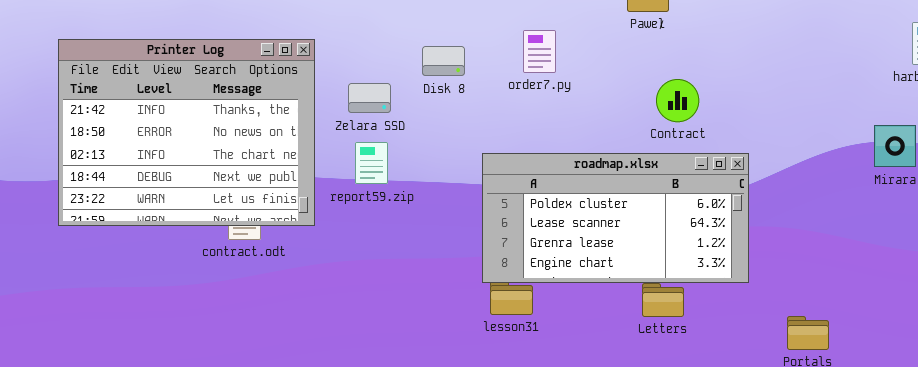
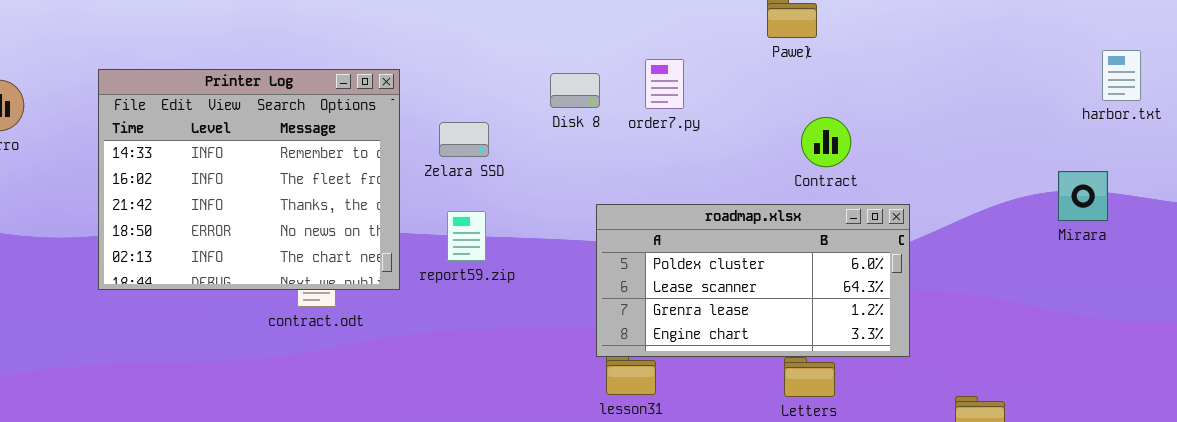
Printer Log: [58,39,315,226] -> [98,69,400,290], scrolled up 2 rows
Disk 8: [422,46,465,76] -> [550,73,600,108], moved
report59.zip: [355,142,388,184] -> [447,211,486,261], moved

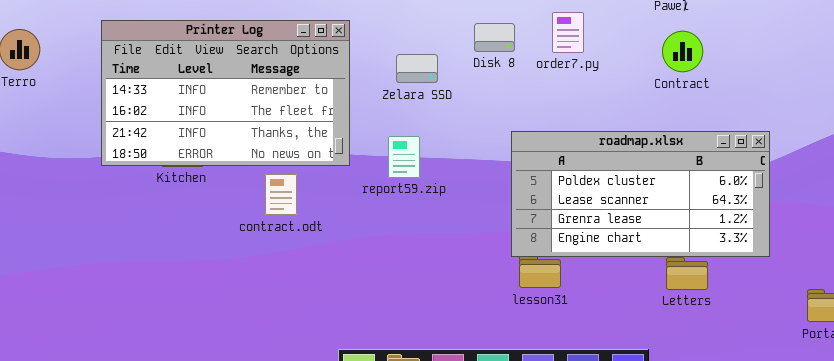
Printer Log: [98,69,400,290] -> [101,20,350,166], resized
Contract: [801,117,851,167] -> [662,31,703,72], moved
Zelara SSD: [439,122,489,157] -> [396,54,438,83], moved

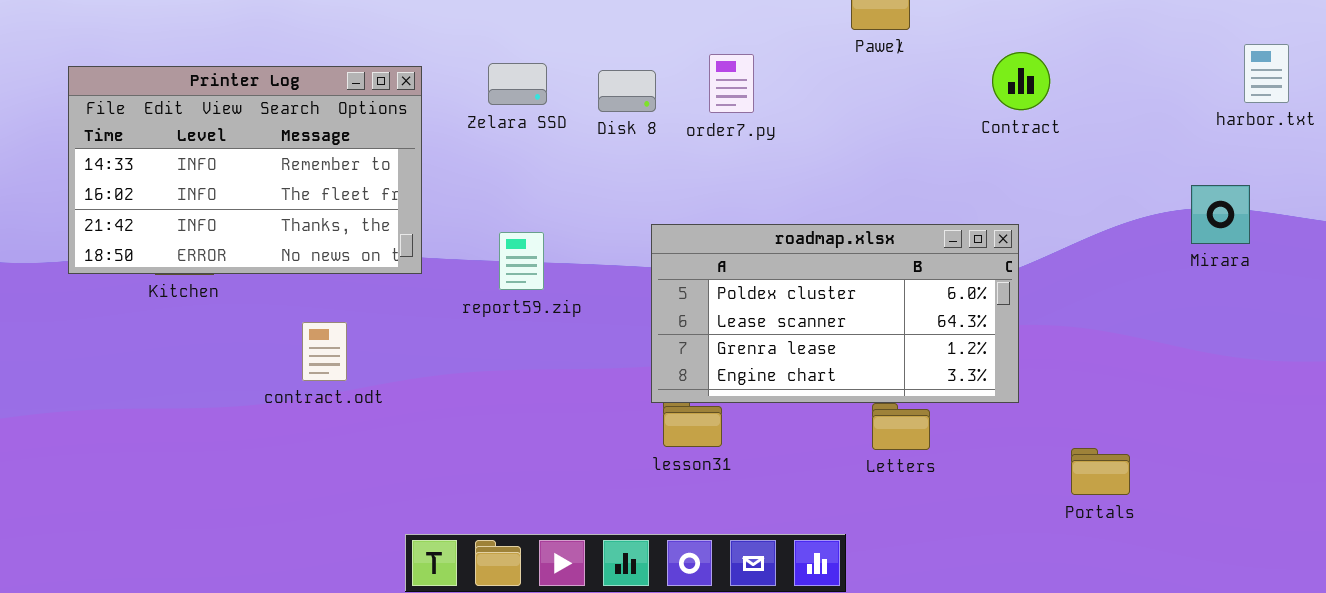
Contract: [662,31,703,72] -> [992,52,1050,110], moved
Zelara SSD: [396,54,438,83] -> [488,63,547,105], moved
report59.zip: [388,136,420,178] -> [499,232,544,290], moved
contract.odt: [265,174,297,215] -> [302,322,347,381], moved

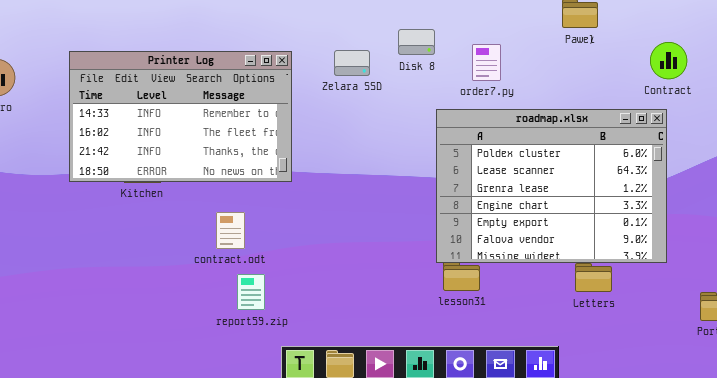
Disk 8: [598,70,656,112] -> [398,29,435,55], moved
roadmap.xlsx: [651,224,1019,403] -> [436,109,667,263], resized
report59.zip: [499,232,544,290] -> [237,274,265,310], moved

